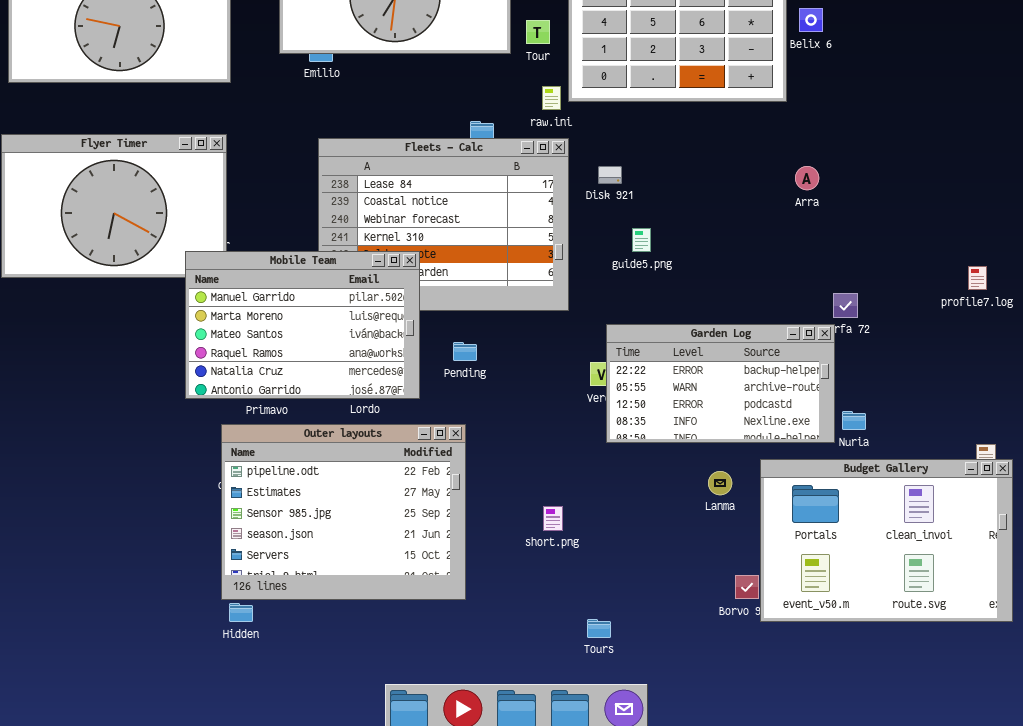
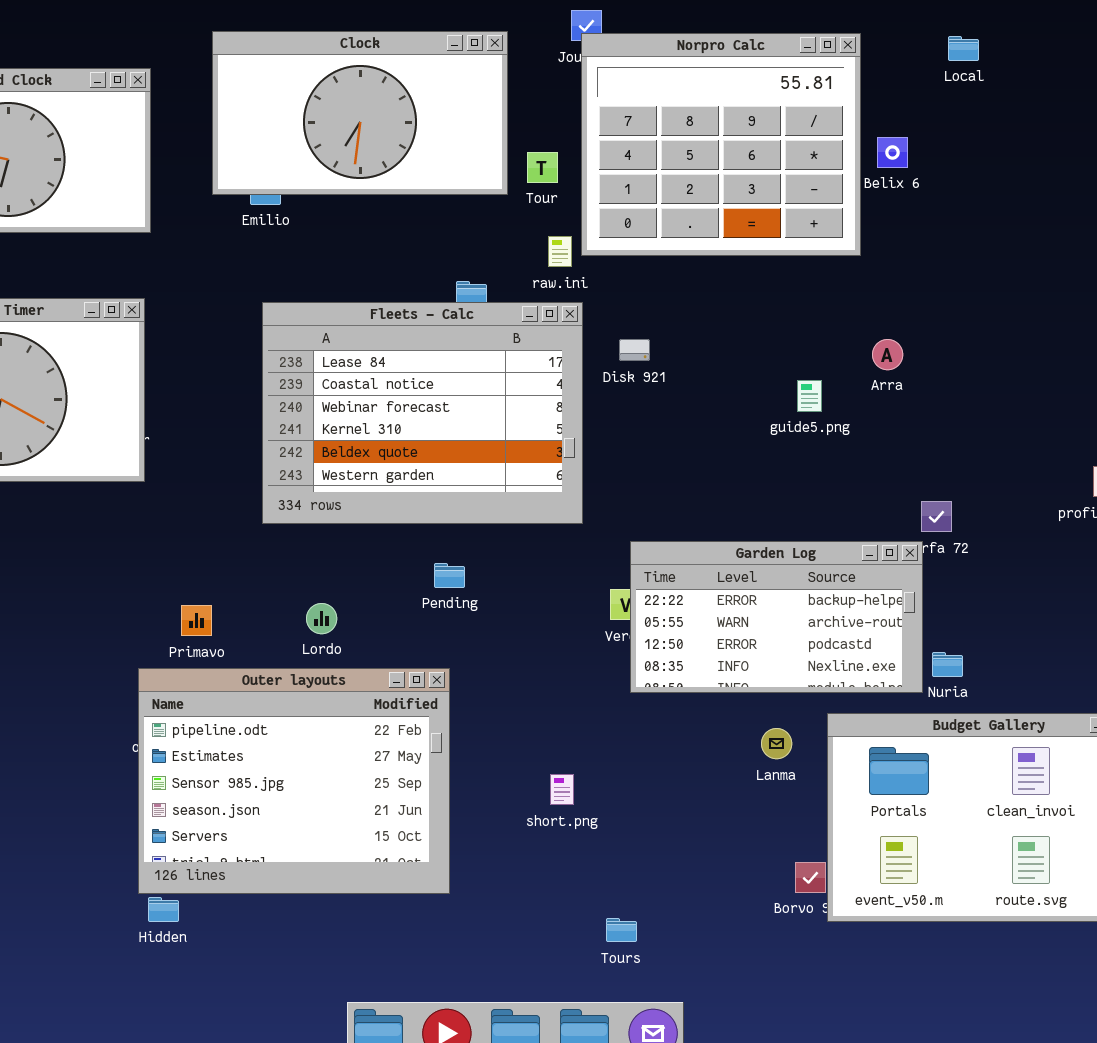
guide5.png: [632,228,651,252] -> [797,380,822,412], moved
Mobile Team: [185,251,420,399] -> none, closed

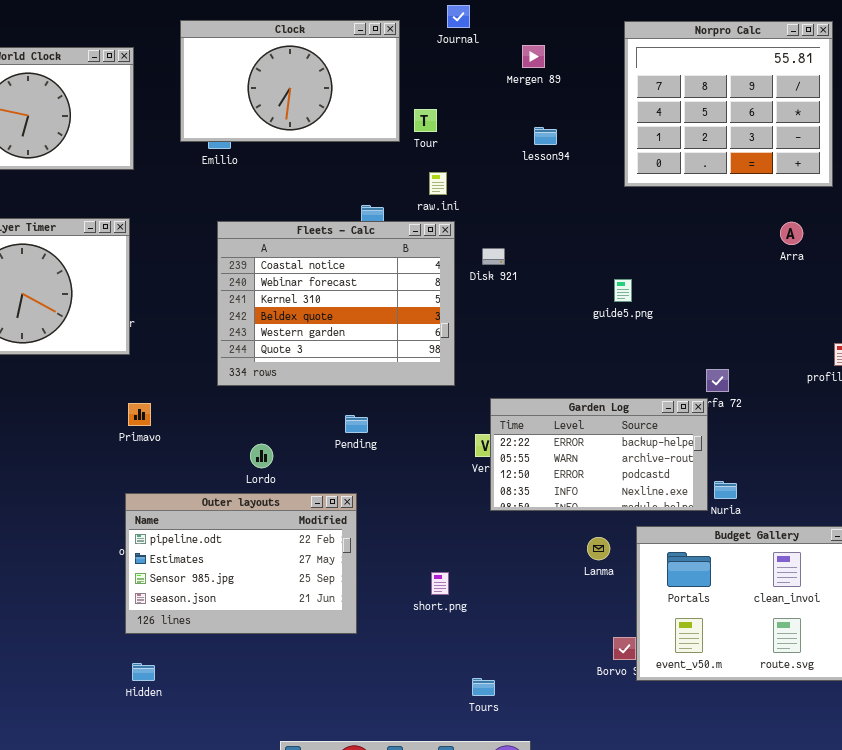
Norpro Calc: [581,33,861,256] -> [624,21,833,187], moved
Fleets - Calc: [262,302,583,524] -> [217,221,455,386], scrolled down 1 row
Arra: [872,339,903,370] -> [780,222,803,245], moved
Primavo: [181,605,212,636] -> [128,403,151,426], moved
Outer layouts: [138,668,450,894] -> [125,493,357,634], resized

